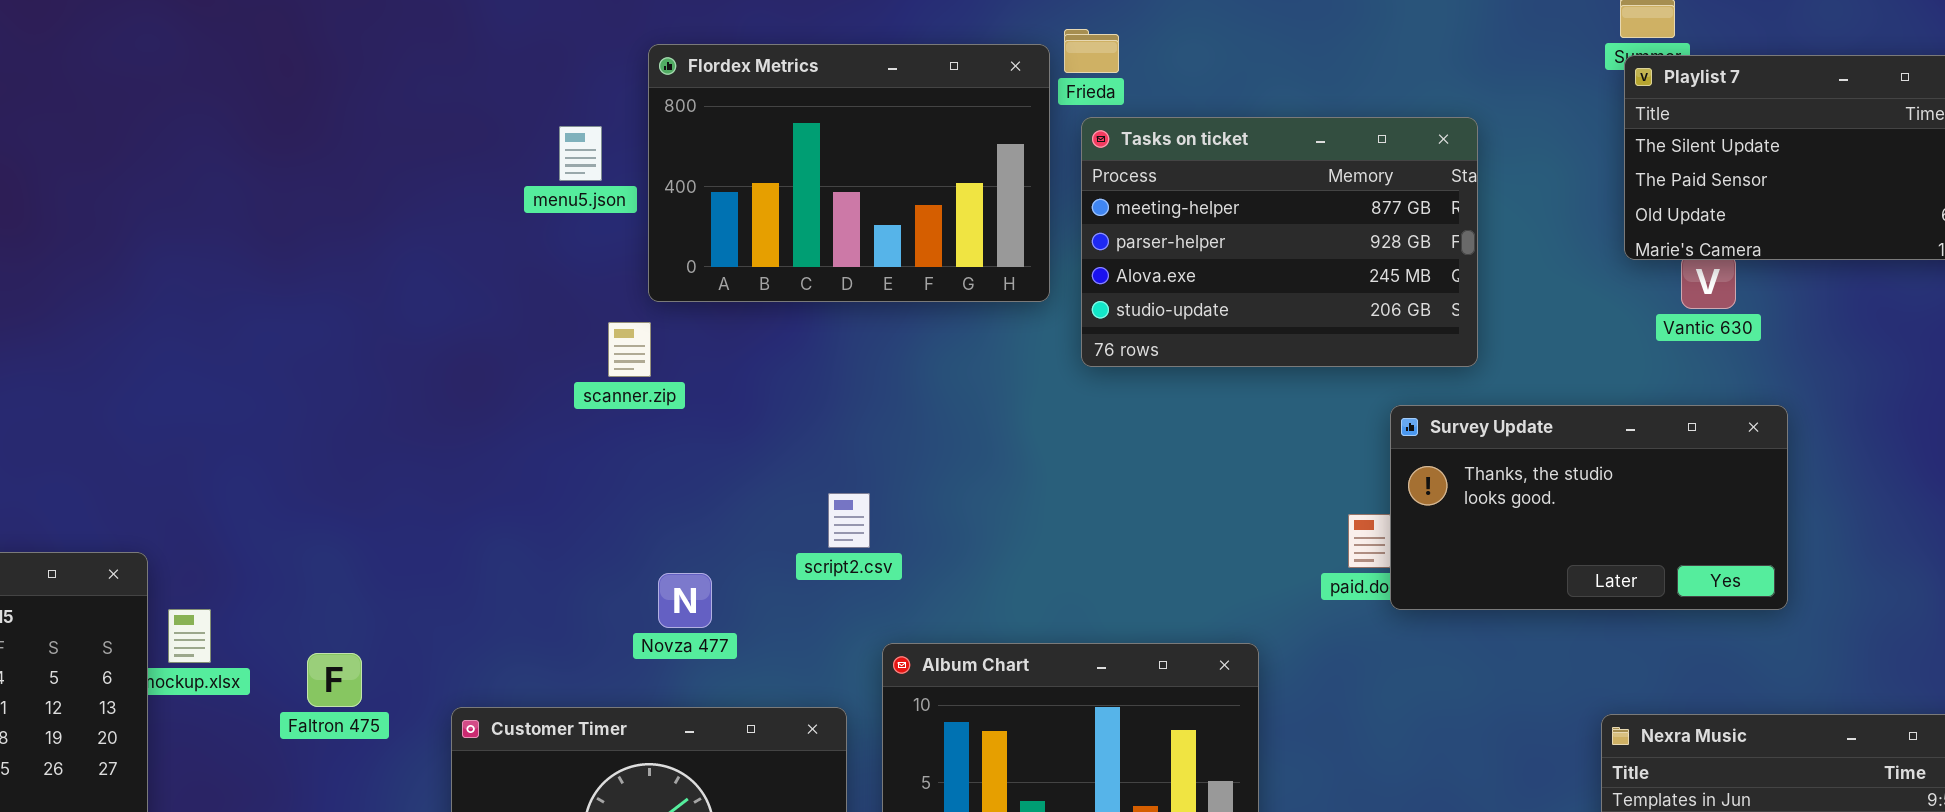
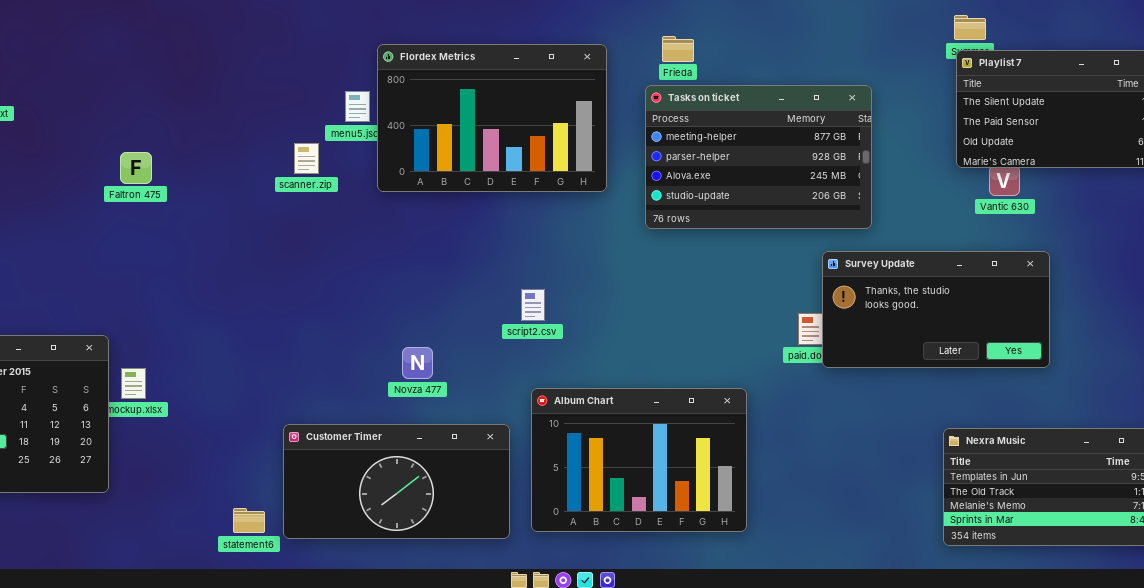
Frieda: [1064,29,1119,73] -> [662,36,694,62], moved
Flordex Metrics: [648,44,1050,302] -> [377,44,607,192], moved
scanner.zip: [608,322,651,377] -> [294,143,319,174], moved
script2.csv: [828,493,870,548] -> [521,289,545,321], moved
Faltron 475: [307,653,362,707] -> [120,152,152,184], moved

